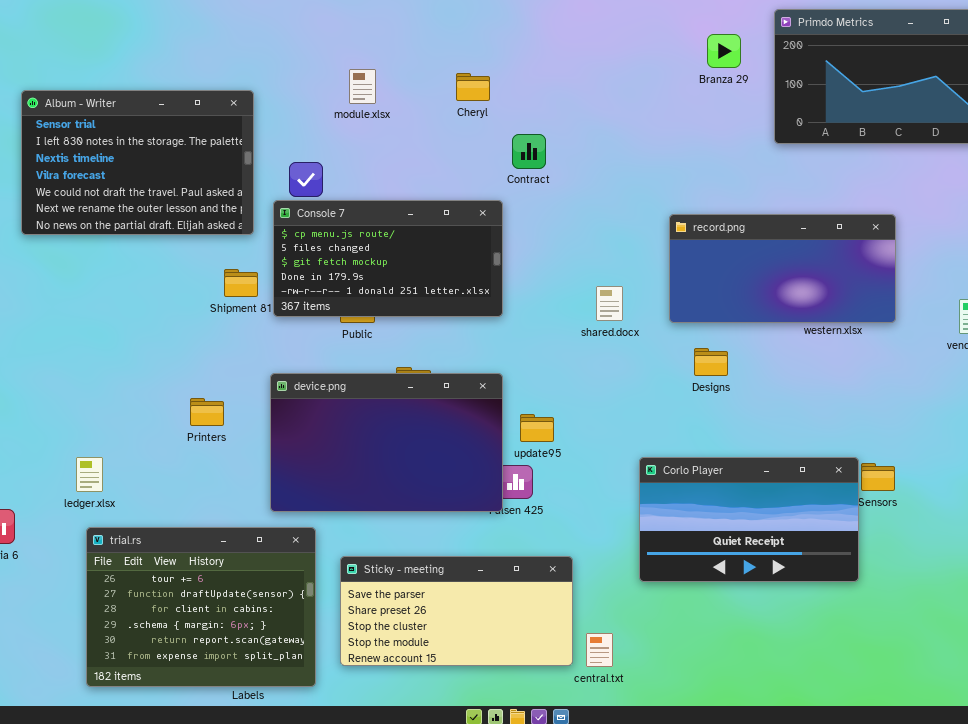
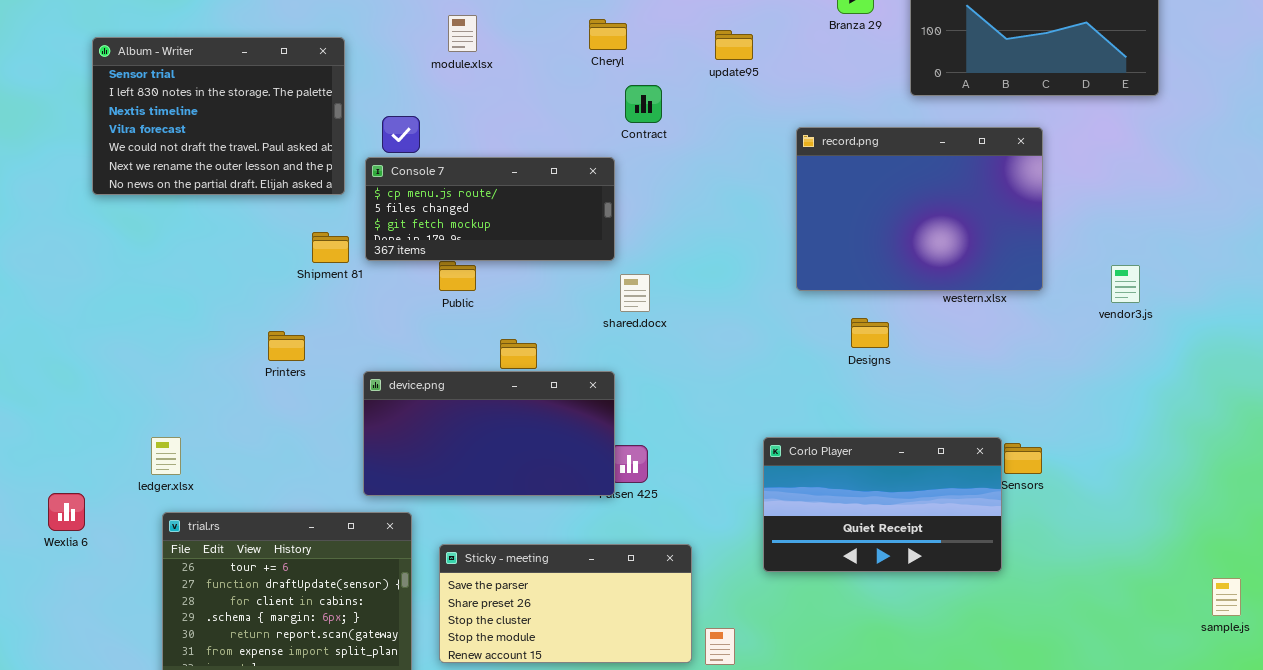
Cheryl: [456,73,490,101] -> [589,19,627,50], moved
Console 7: [273,200,503,317] -> [365,157,615,261], resized
record.png: [669,214,896,323] -> [796,127,1043,291], resized
shared.docx: [596,286,623,321] -> [620,274,650,312], moved
Designs: [694,348,728,376] -> [851,318,889,348], moved
device.png: [270,373,503,512] -> [363,371,615,496], resized
Printers: [190,398,224,426] -> [268,331,305,361], moved
update95: [520,414,554,442] -> [715,30,753,60], moved

